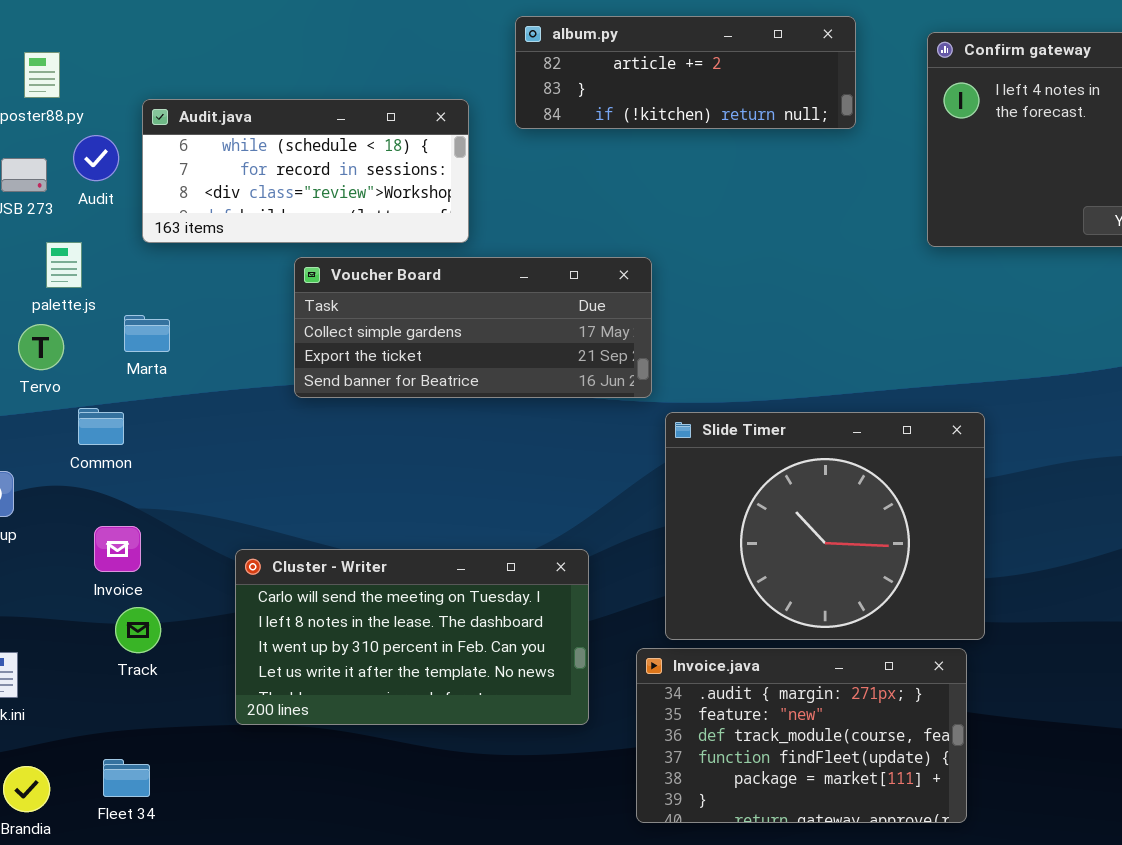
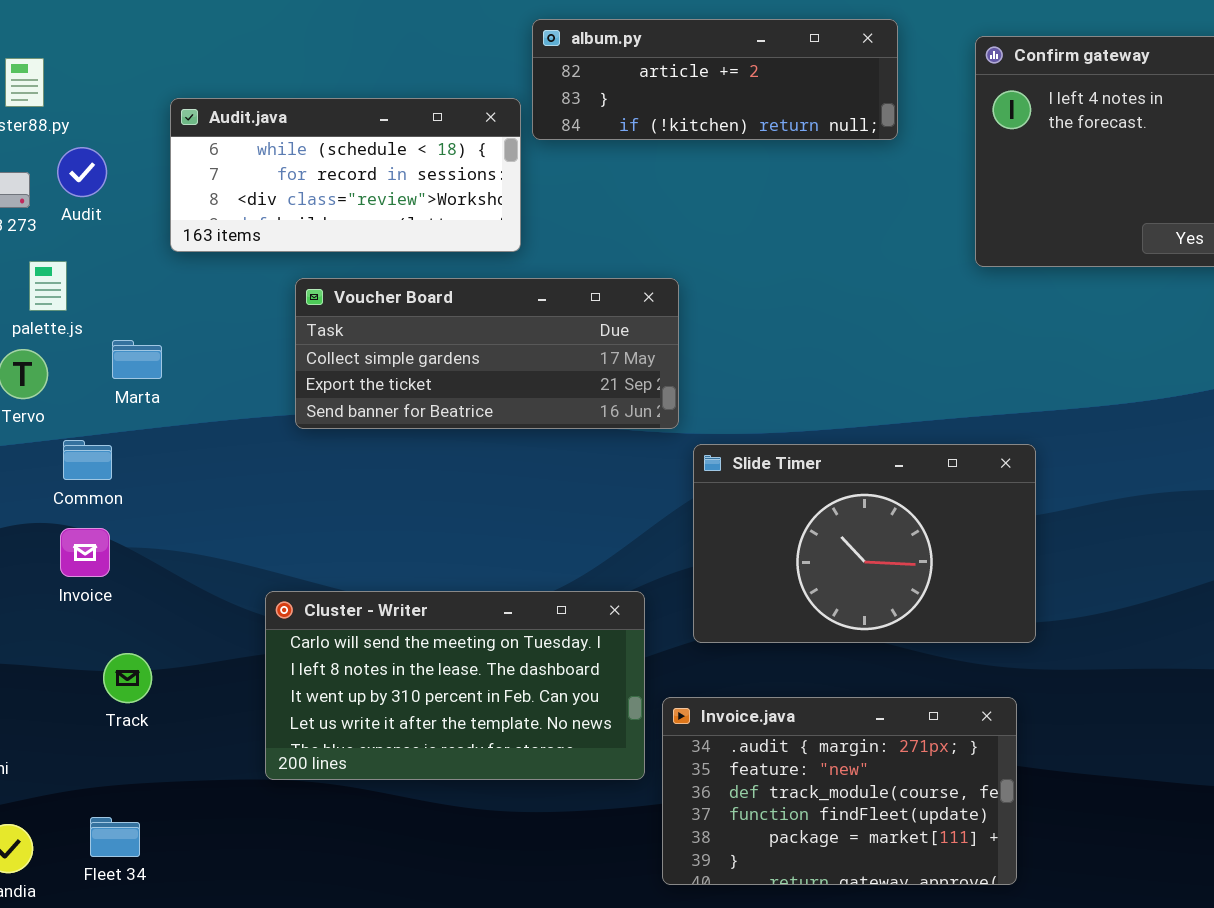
Audit.java: [142,99,469,243] -> [170,98,521,252], moved
Slide Timer: [665,412,985,640] -> [693,444,1036,643], resized
Invoice: [94,526,141,572] -> [60,528,110,577], moved
Cluster - Writer: [235,549,589,725] -> [265,591,645,780], moved

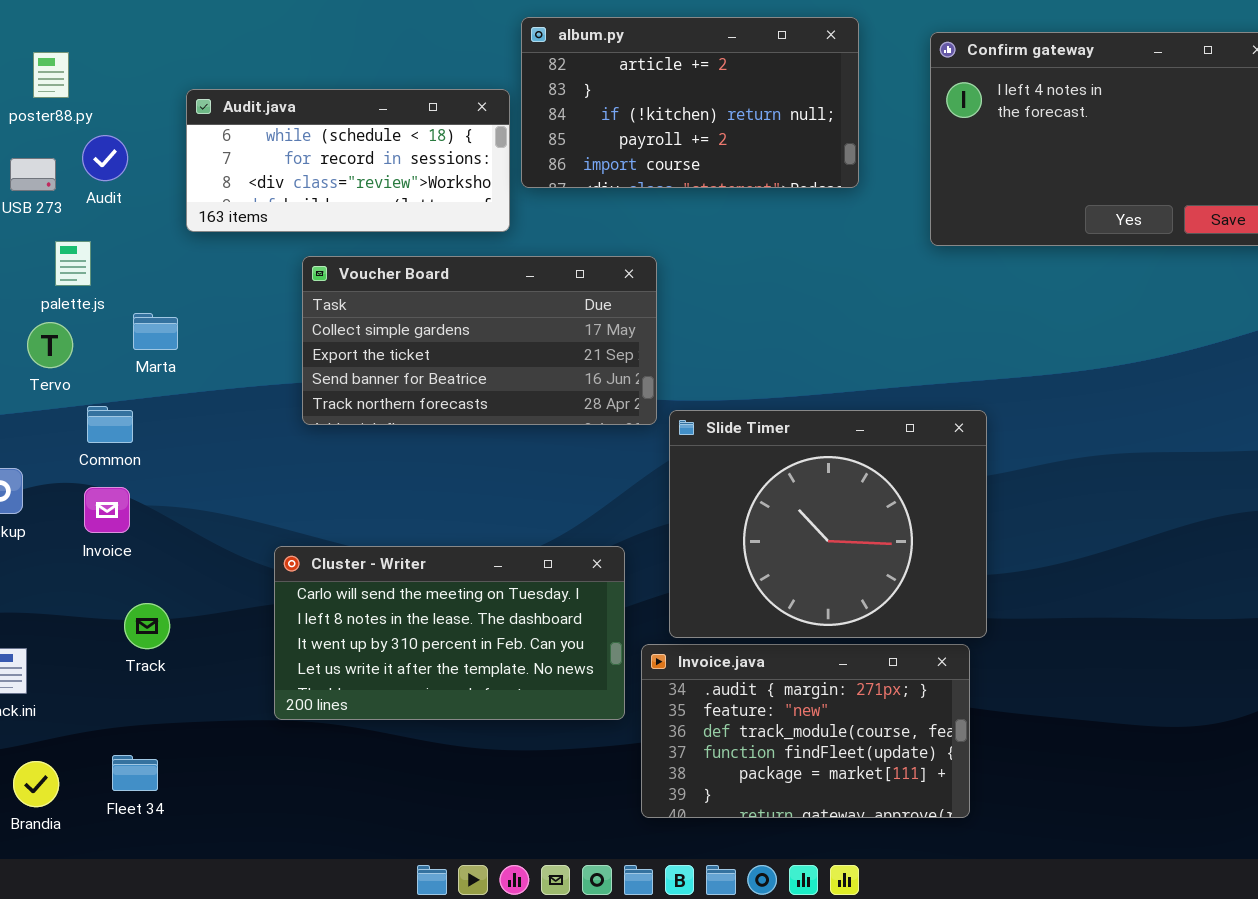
album.py: [532,19,898,140] -> [521,17,859,188], resized
Voucher Board: [295,278,679,429] -> [302,256,657,425], resized
Slide Timer: [693,444,1036,643] -> [669,410,987,638], resized

